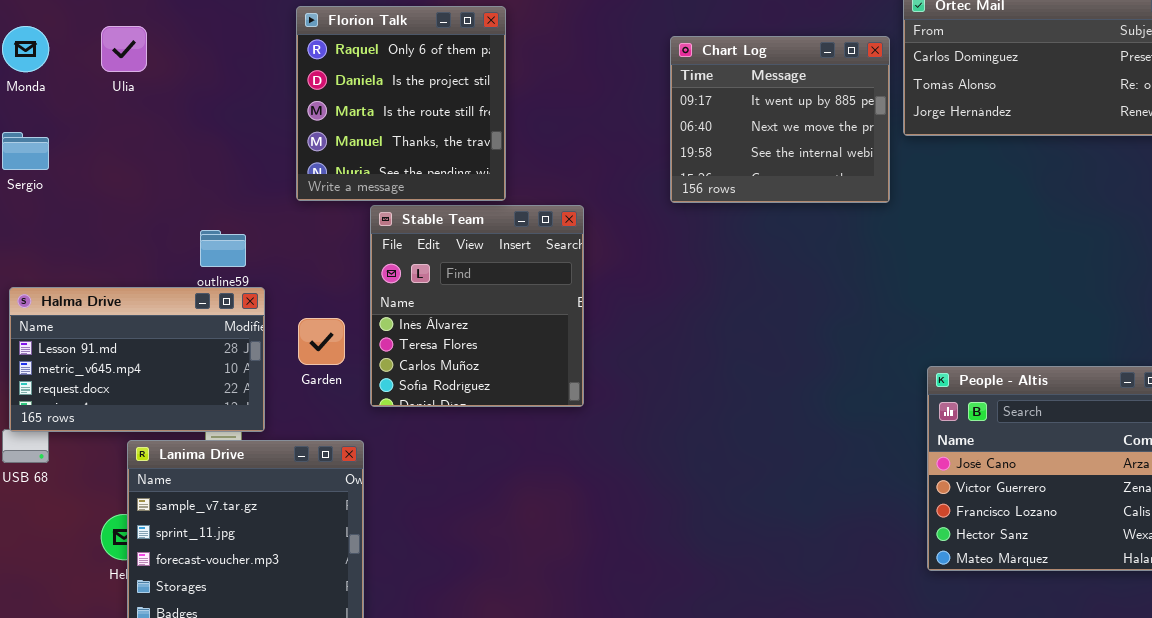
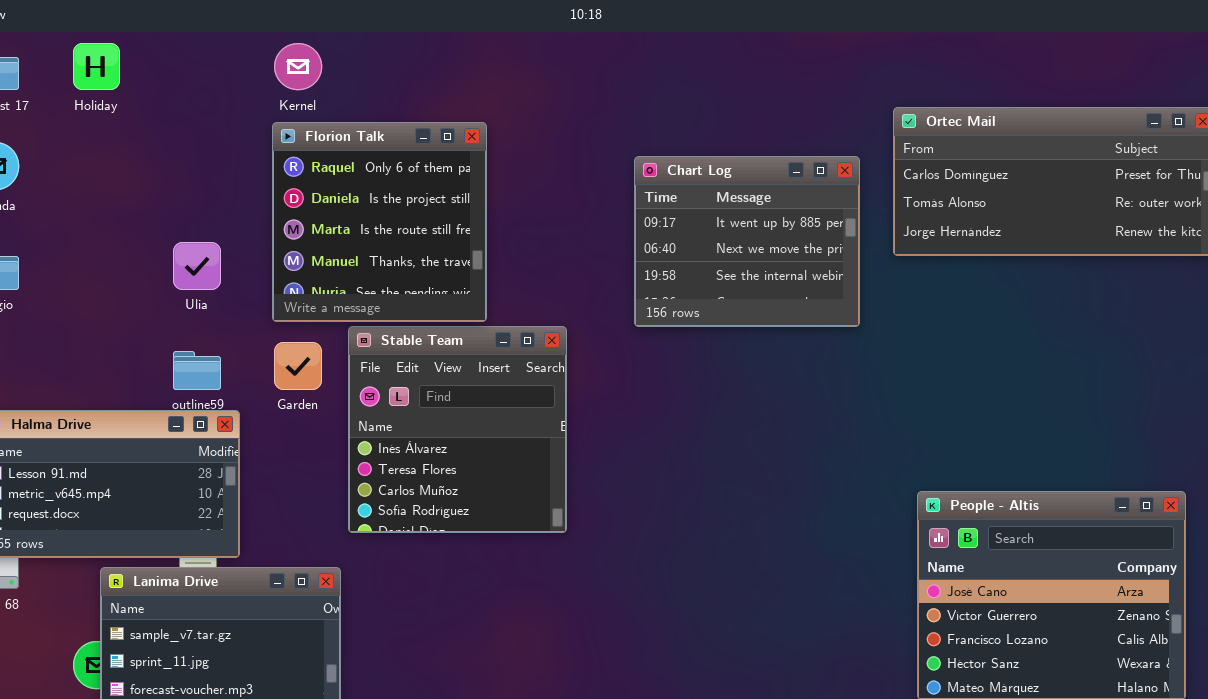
Ulia: [101,26,147,72] -> [173,242,221,290], moved
Chart Log: [670,36,890,203] -> [634,156,860,327], moved
Garden: [298,318,345,365] -> [274,342,322,390], moved

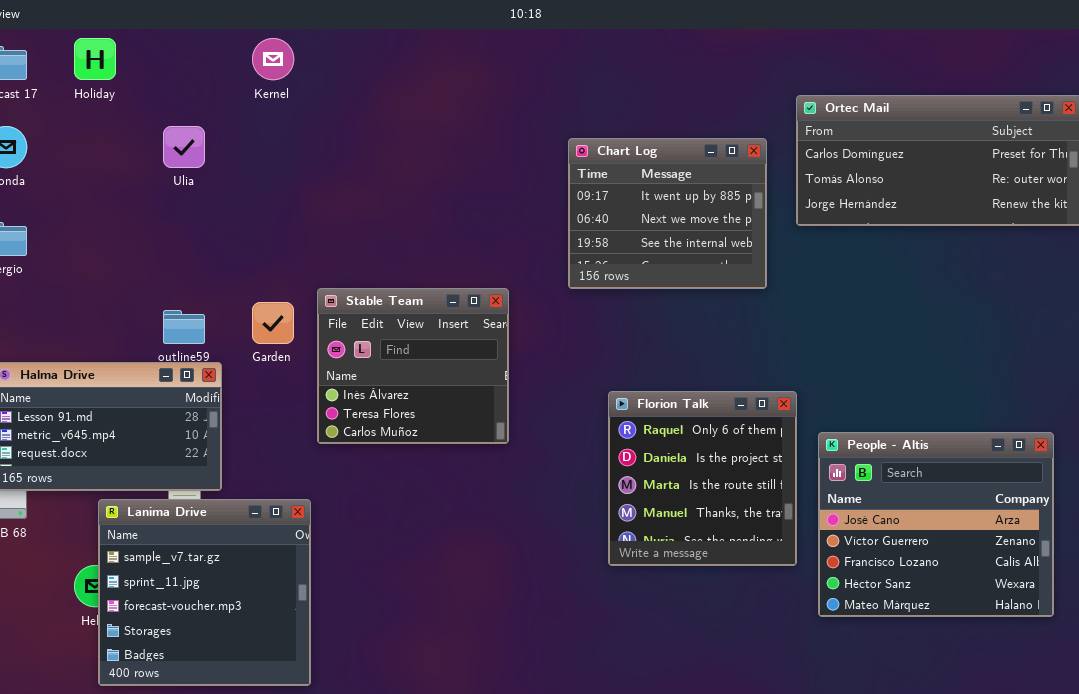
Florion Talk: [272,122,487,322] -> [608,391,797,566], moved
Ulia: [173,242,221,290] -> [163,126,205,168], moved
Stable Team: [348,326,567,533] -> [317,288,509,444], resized

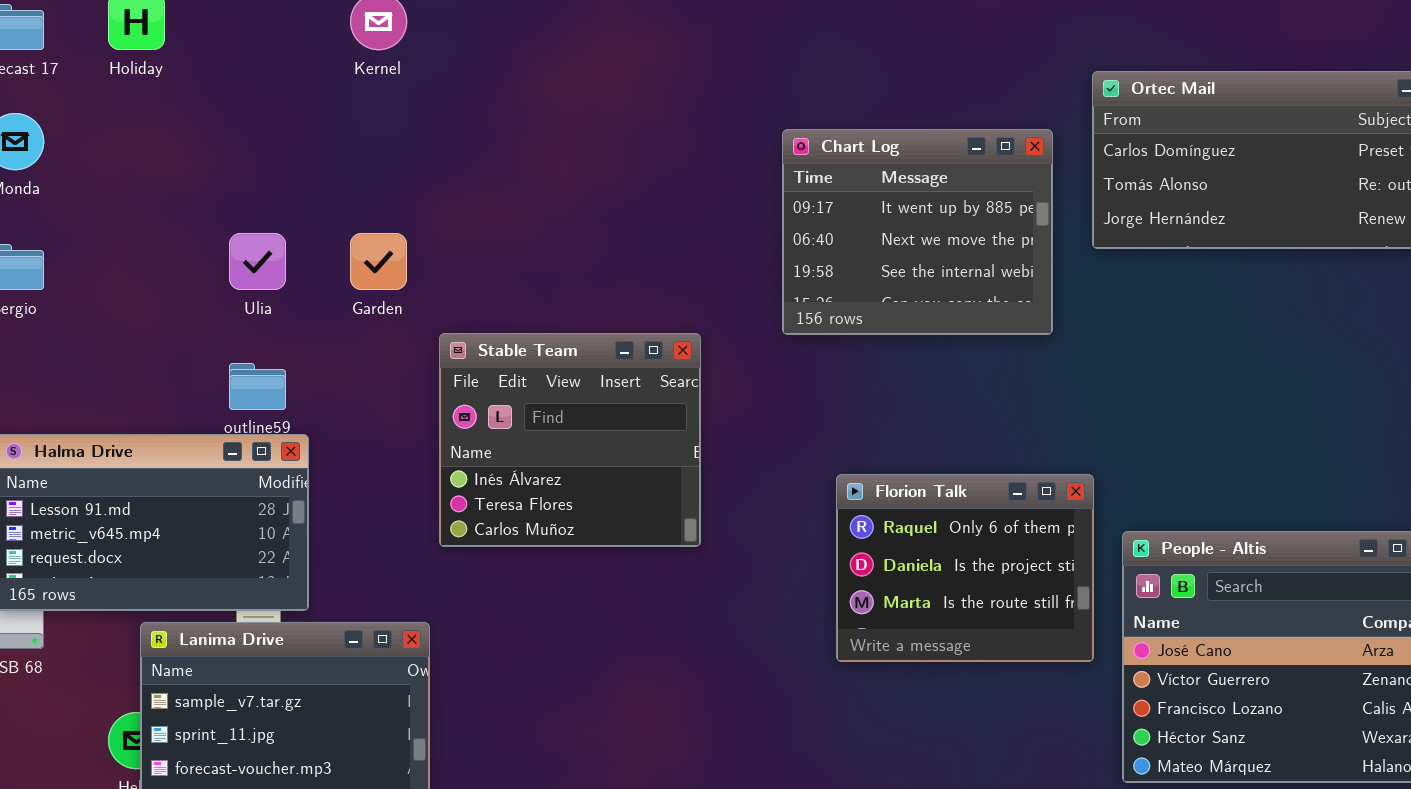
Ulia: [163,126,205,168] -> [229,233,286,290], moved
Garden: [252,302,294,344] -> [350,233,407,290], moved
Florion Talk: [608,391,797,566] -> [836,474,1094,662], resized

